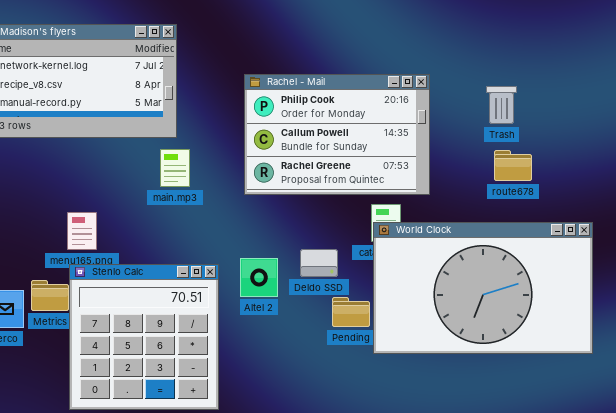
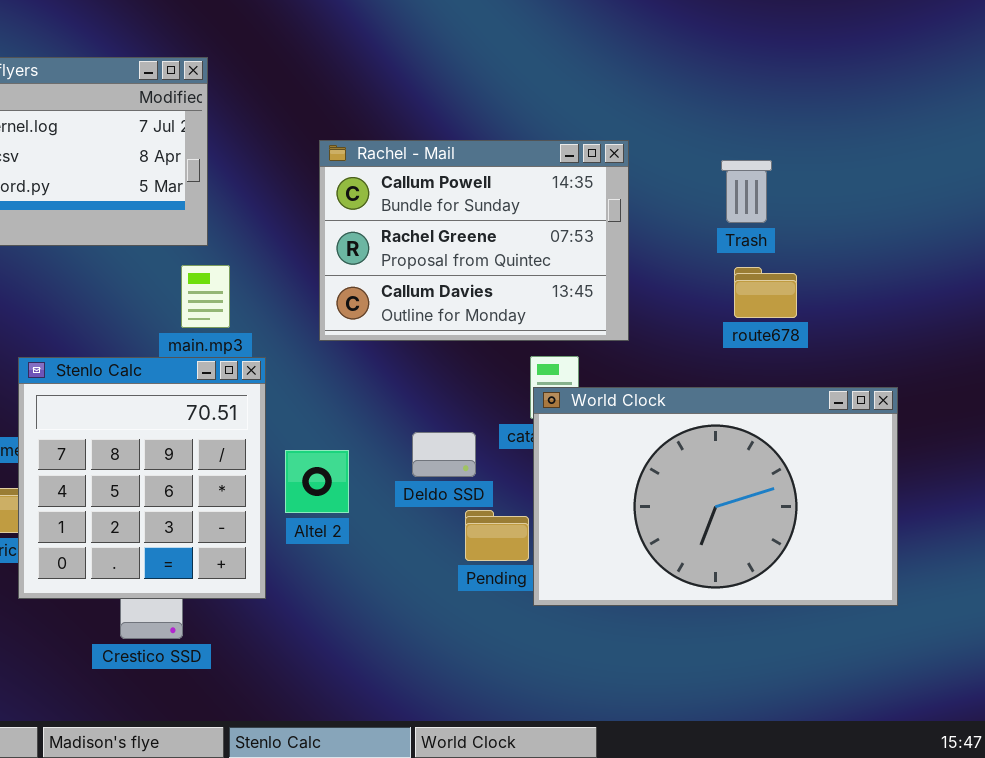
Rachel - Mail: [244,74,430,195] -> [319,140,629,341], scrolled down 1 row
Altel 2: [240,258,278,297] -> [285,450,349,513], moved
Stenlo Calc: [69,264,219,410] -> [18,357,266,599], moved

